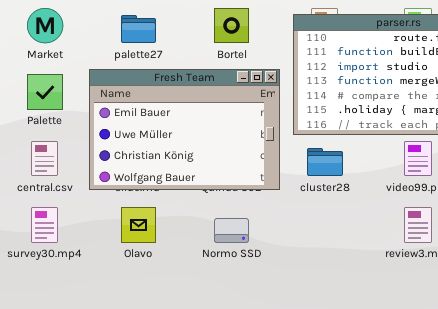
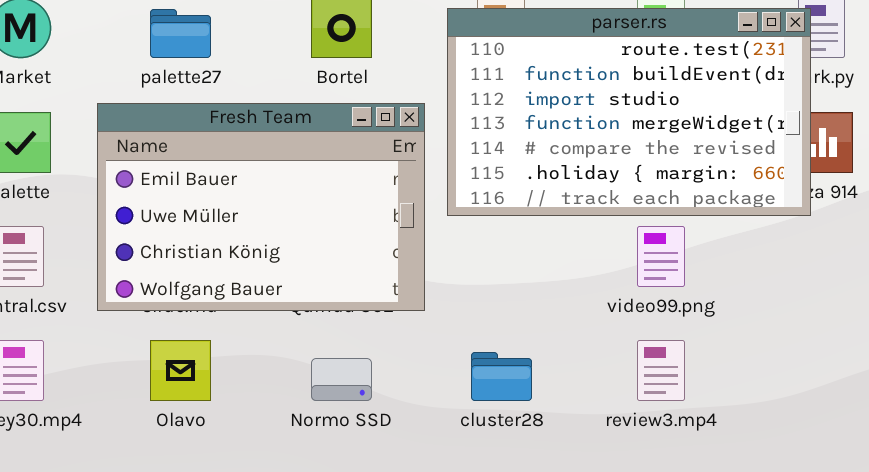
cluster28: [307,148,343,176] -> [471,352,532,401], moved

